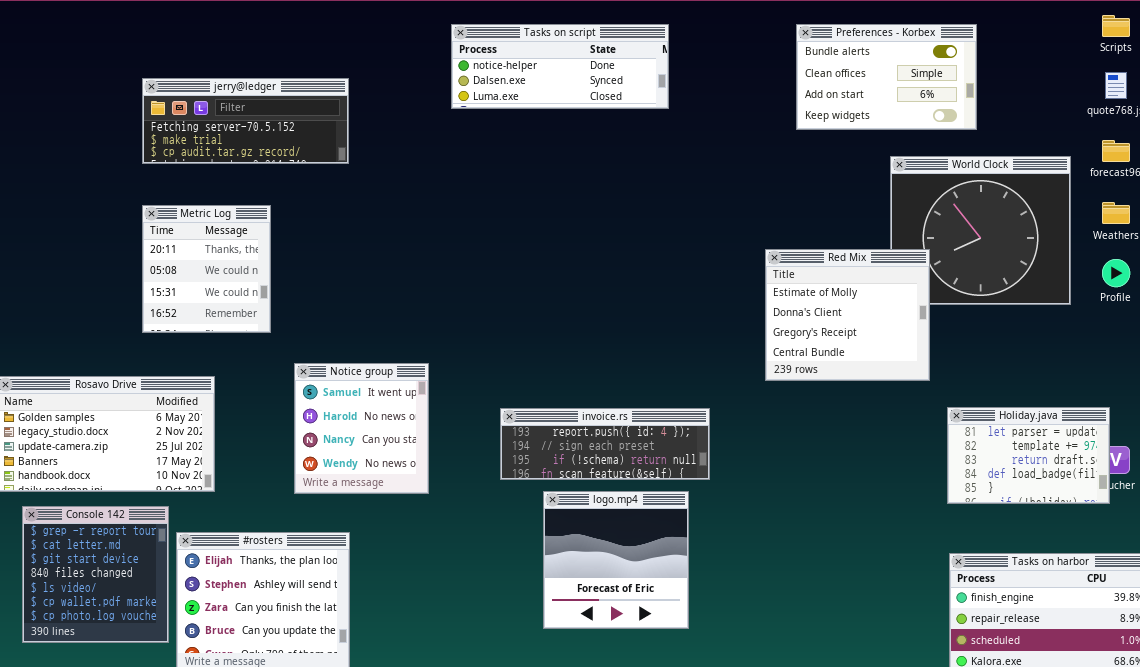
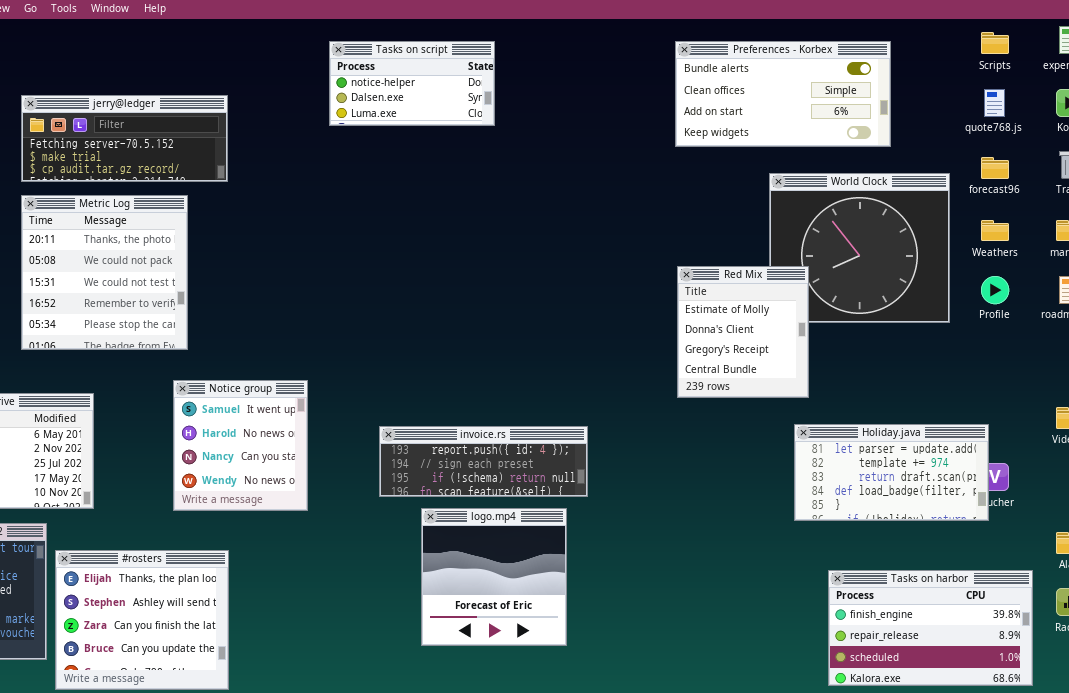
Tasks on script: [451,24,669,109] -> [329,41,495,126], resized
Preferences - Korbex: [796,24,977,130] -> [675,41,891,147], resized
Metric Log: [142,205,271,333] -> [21,195,188,350], resized
Red Mix: [765,249,930,381] -> [677,266,809,398], resized
Holiday.java: [947,407,1110,504] -> [794,424,989,521], resized

